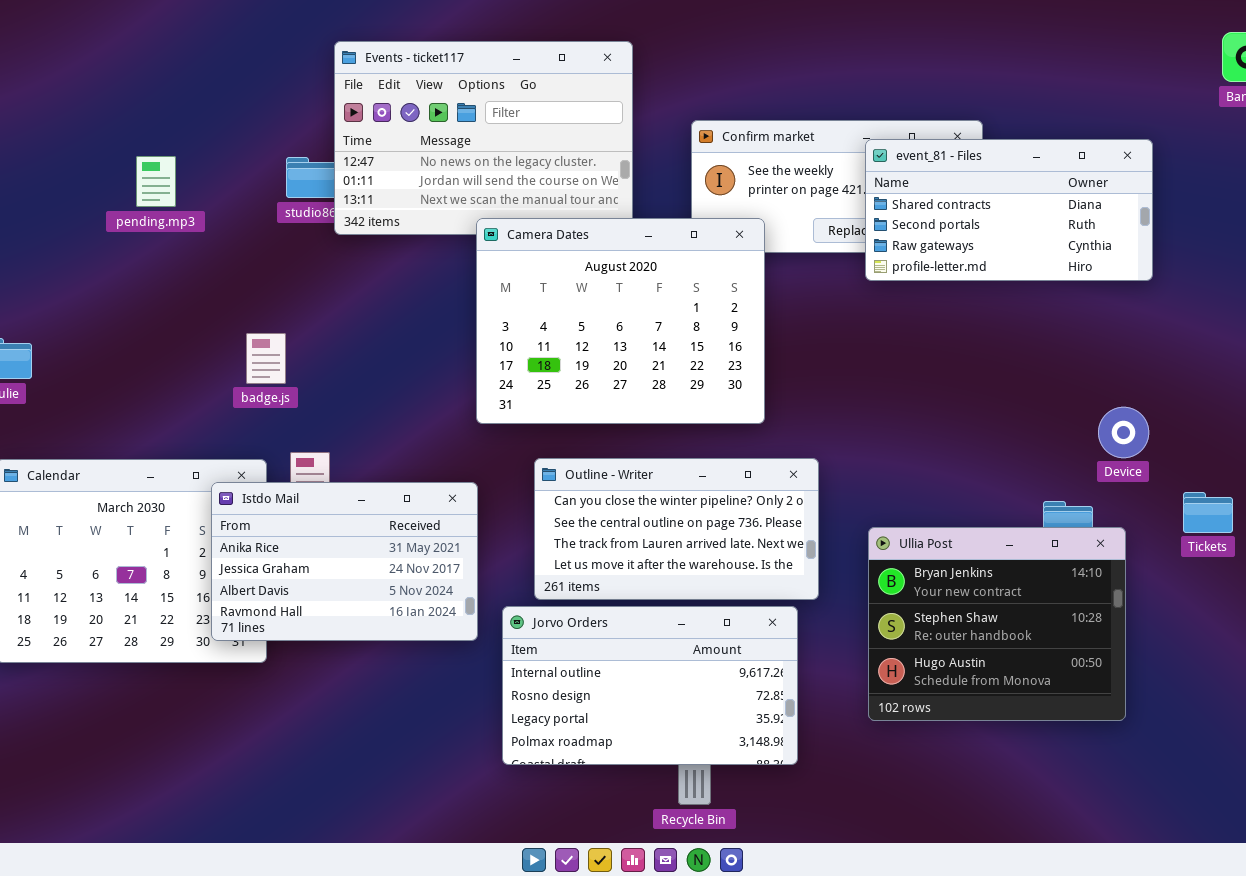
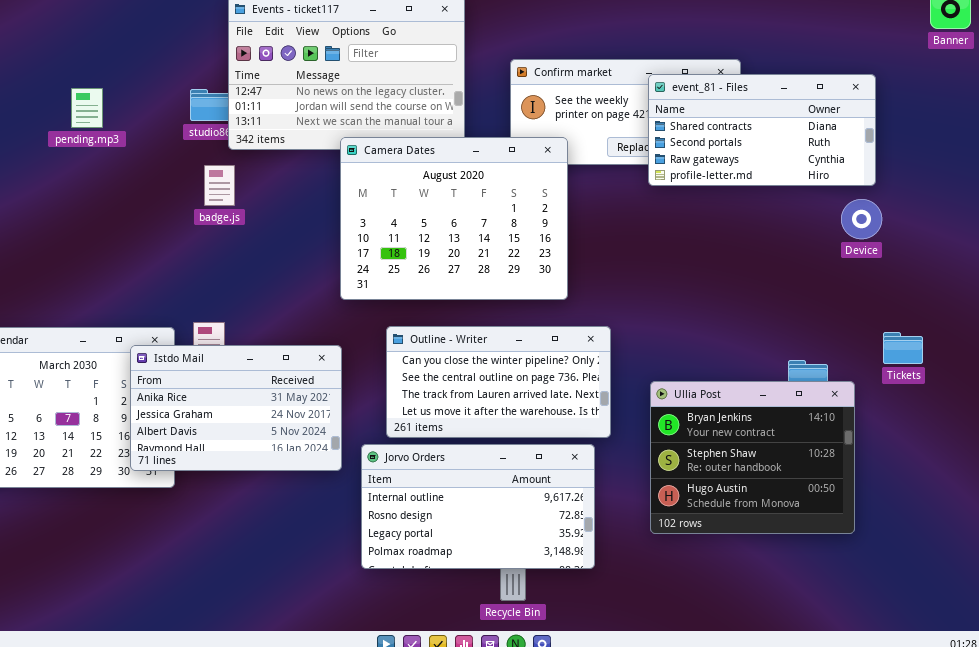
badge.js: [246,333,286,384] -> [204,165,235,206], moved
Device: [1098,407,1149,458] -> [841,199,882,239], moved
Tickets: [1183,492,1233,533] -> [883,332,923,364], moved

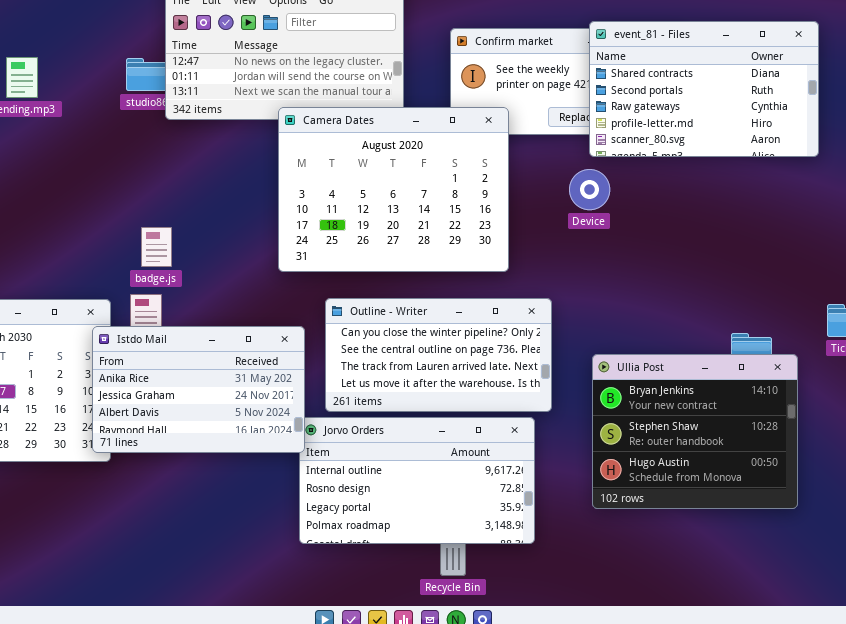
event_81 - Files: [648,74,876,186] -> [589,21,819,157], resized
badge.js: [204,165,235,206] -> [141,227,172,267], moved
Device: [841,199,882,239] -> [569,169,610,210], moved
Istdo Mail: [130,345,342,471] -> [92,326,305,453], moved

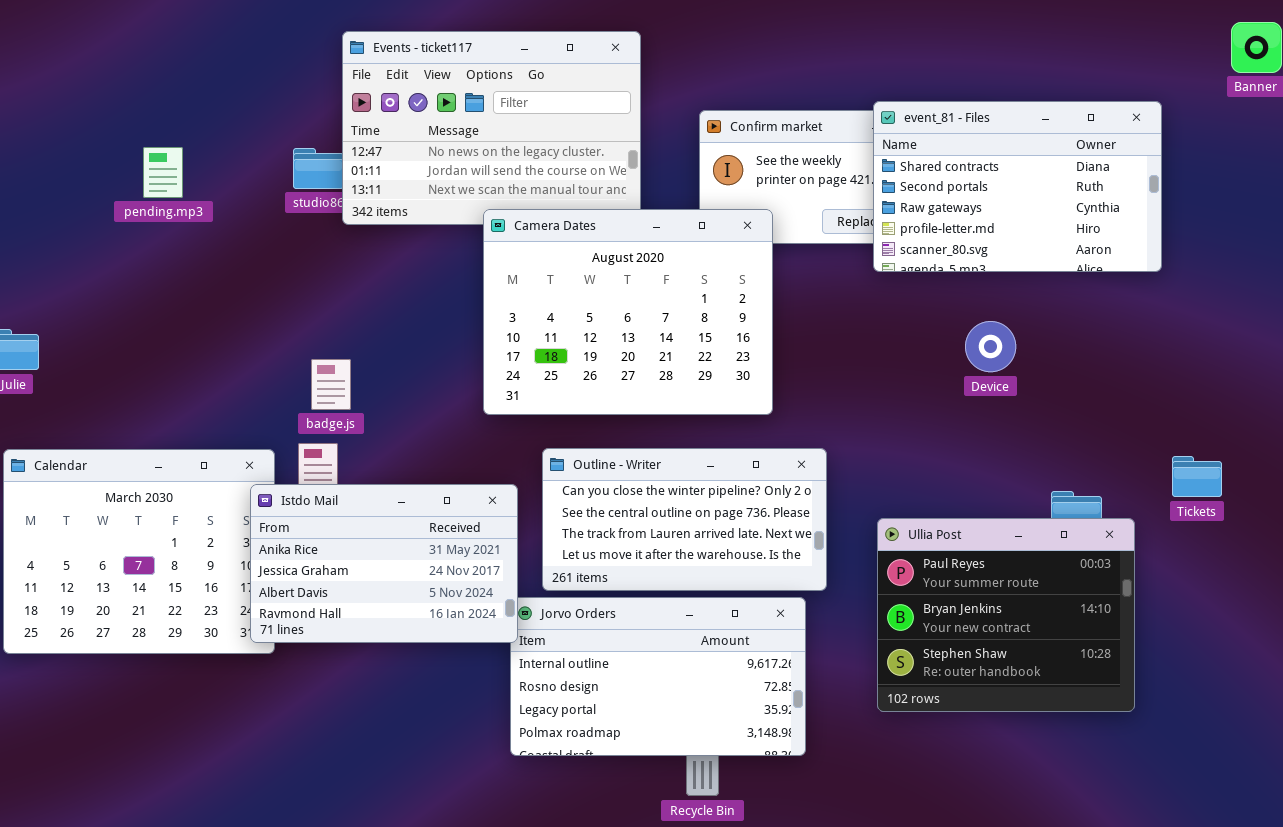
Device: [569,169,610,210] -> [965,321,1016,372], moved
Ullia Post: [592,354,798,509] -> [877,518,1135,712], scrolled up 1 row

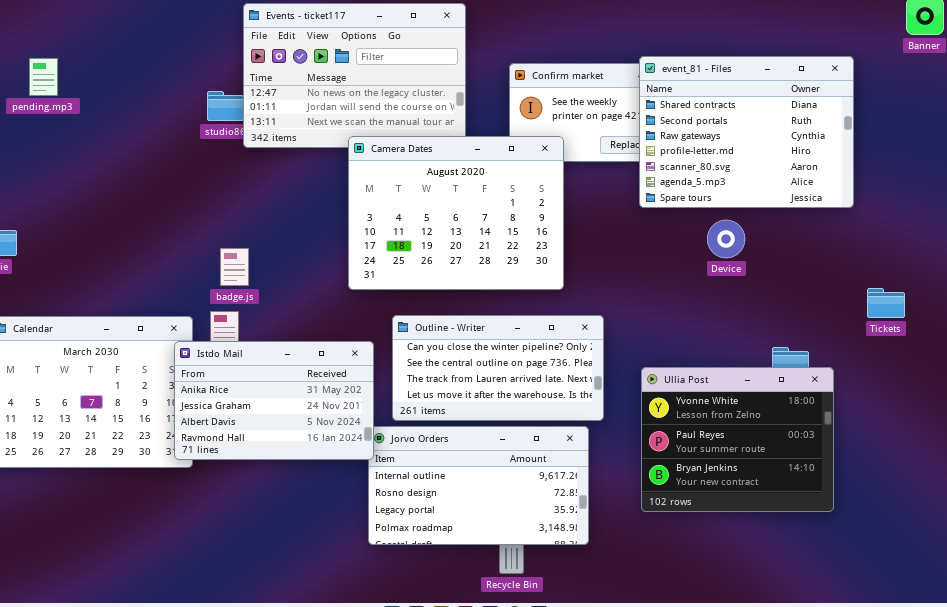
event_81 - Files: [873,101,1162,272] -> [639,56,854,208], resized
pending.mp3: [143,147,183,198] -> [29,58,58,96], moved
Tickets: [1172,456,1222,497] -> [867,288,905,318], moved
Ullia Post: [877,518,1135,712] -> [641,367,834,512], scrolled up 1 row

